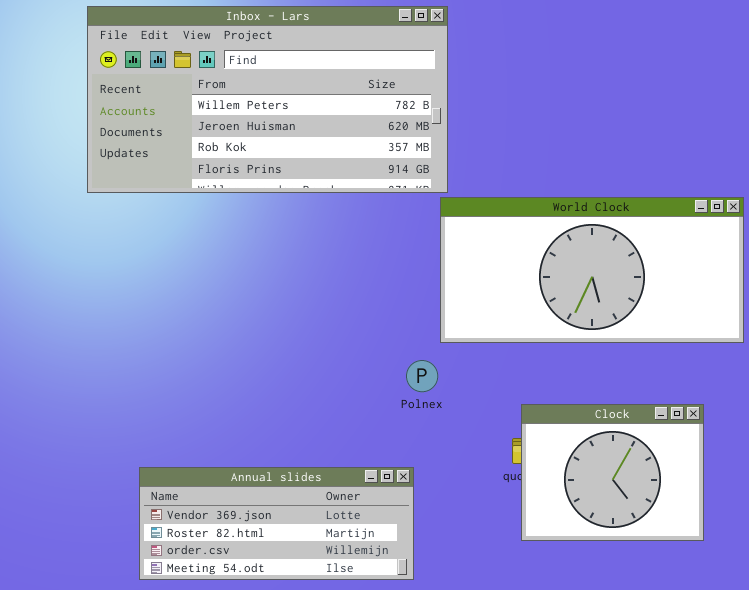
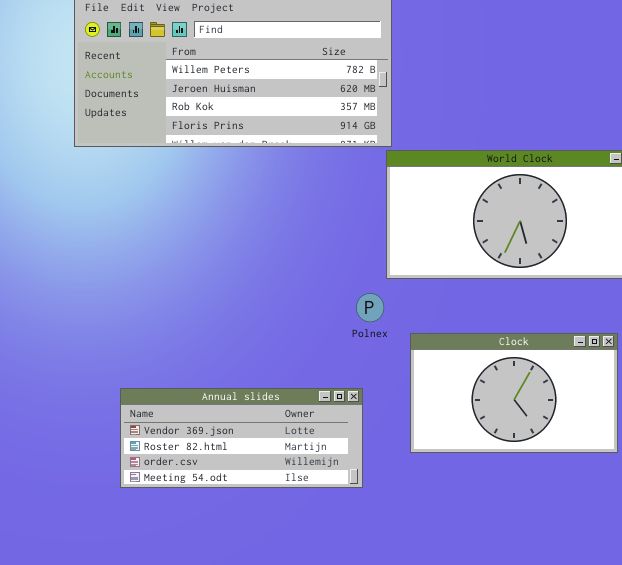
Clock: [521,404,704,541] -> [410,333,618,453], resized

